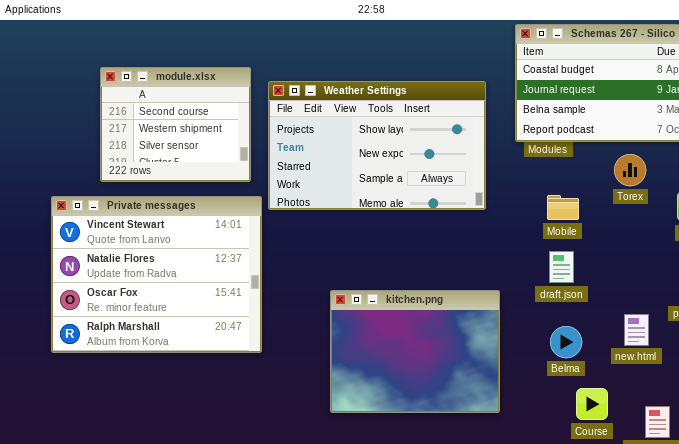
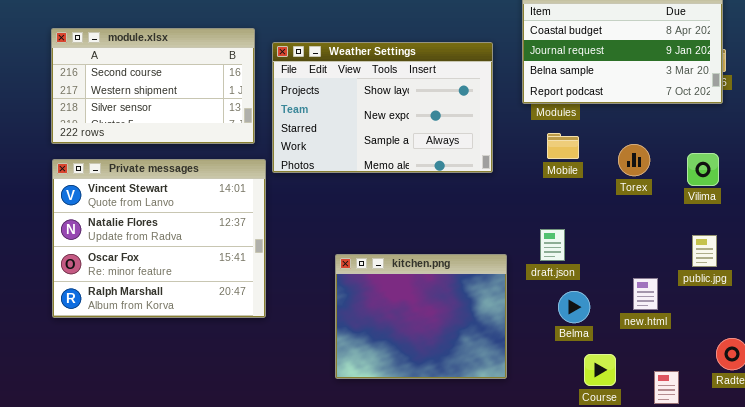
module.xlsx: [100,67,251,182] -> [51,28,255,144], resized
Torex: [614,154,646,186] -> [618,144,650,176], moved
Mobile: [547,195,579,220] -> [547,133,579,159], moved
draft.json: [549,251,574,283] -> [540,229,565,261], moved

